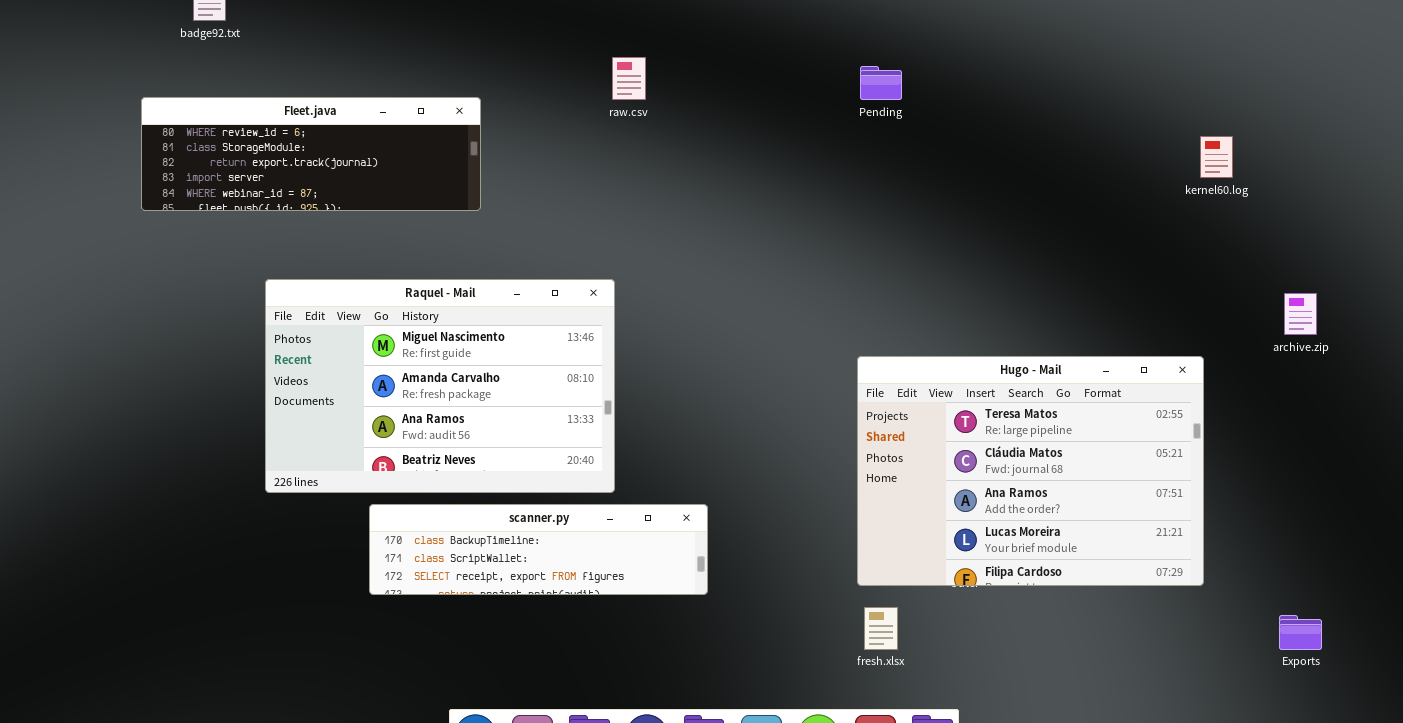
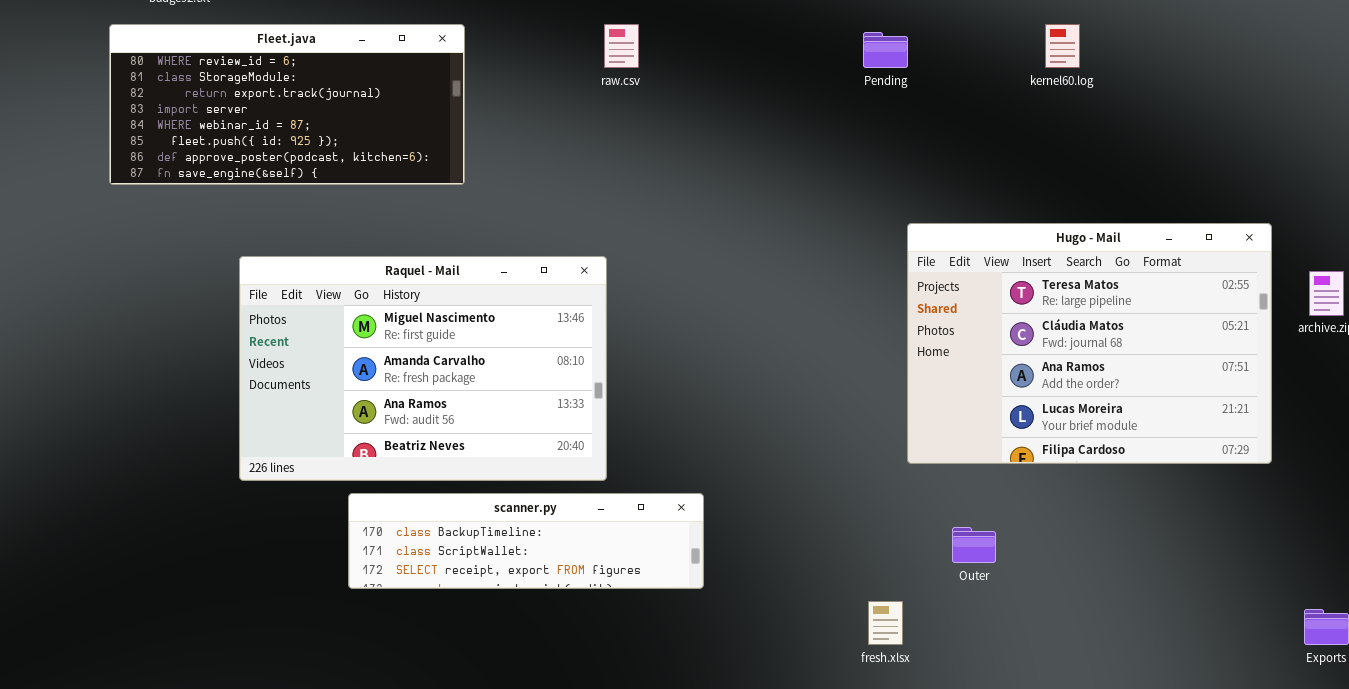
Fleet.java: [141,97,481,211] -> [109,24,465,185], resized
kernel60.log: [1200,136,1233,178] -> [1045,24,1080,68], moved
Hugo - Mail: [857,356,1204,586] -> [907,223,1272,464], moved

